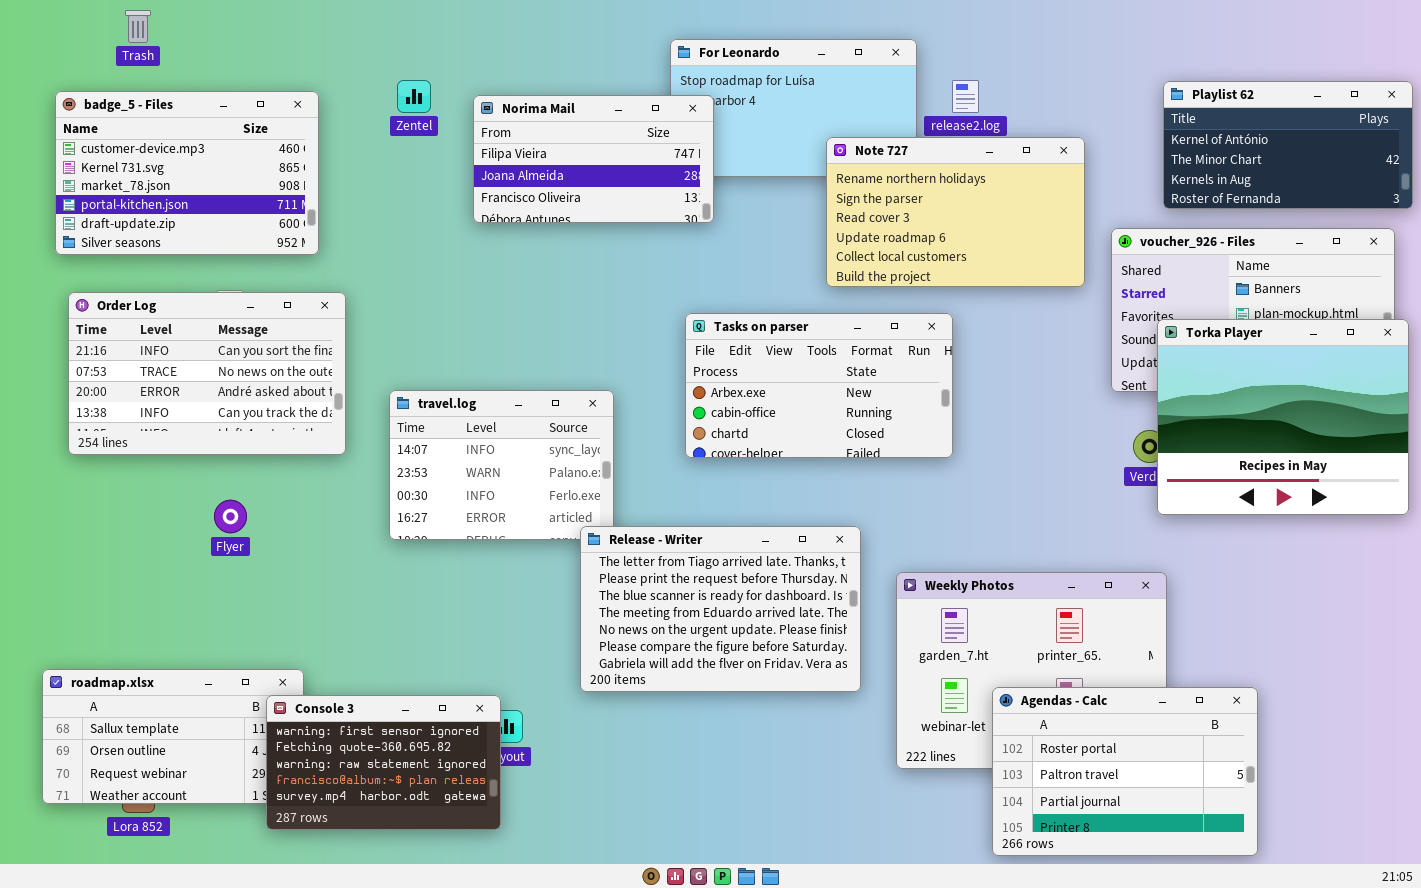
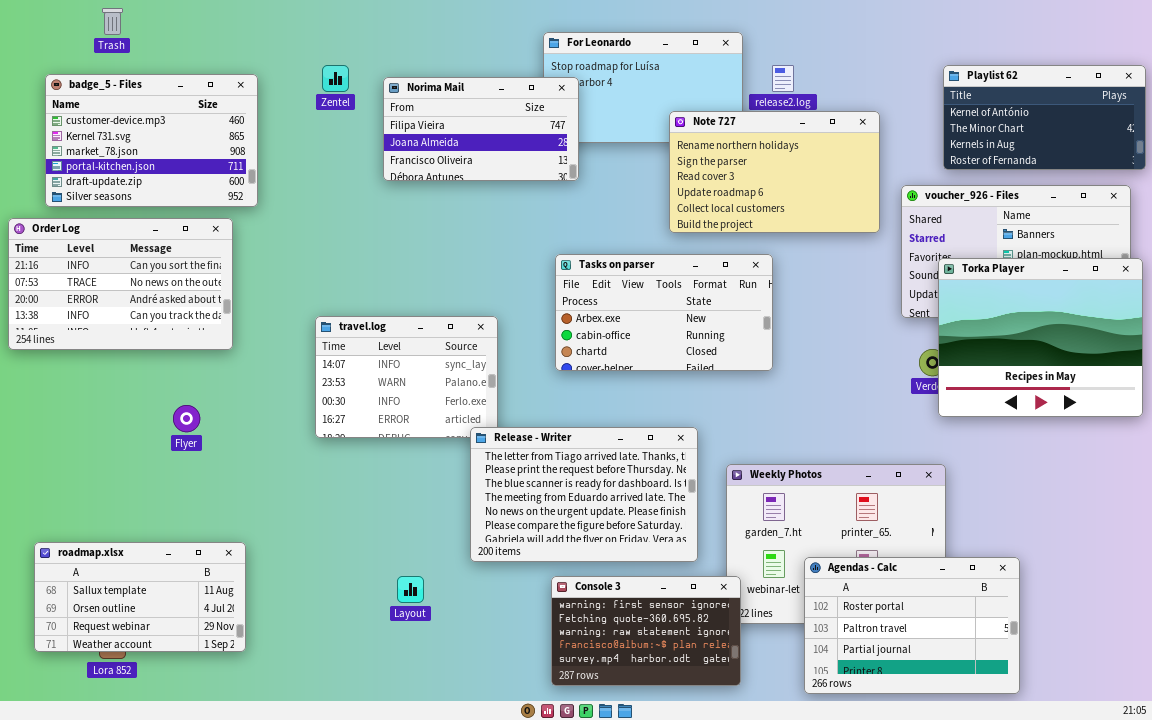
Order Log: [68,292,346,455] -> [8,218,233,350], moved
Console 3: [266,695,501,830] -> [551,576,741,686], moved

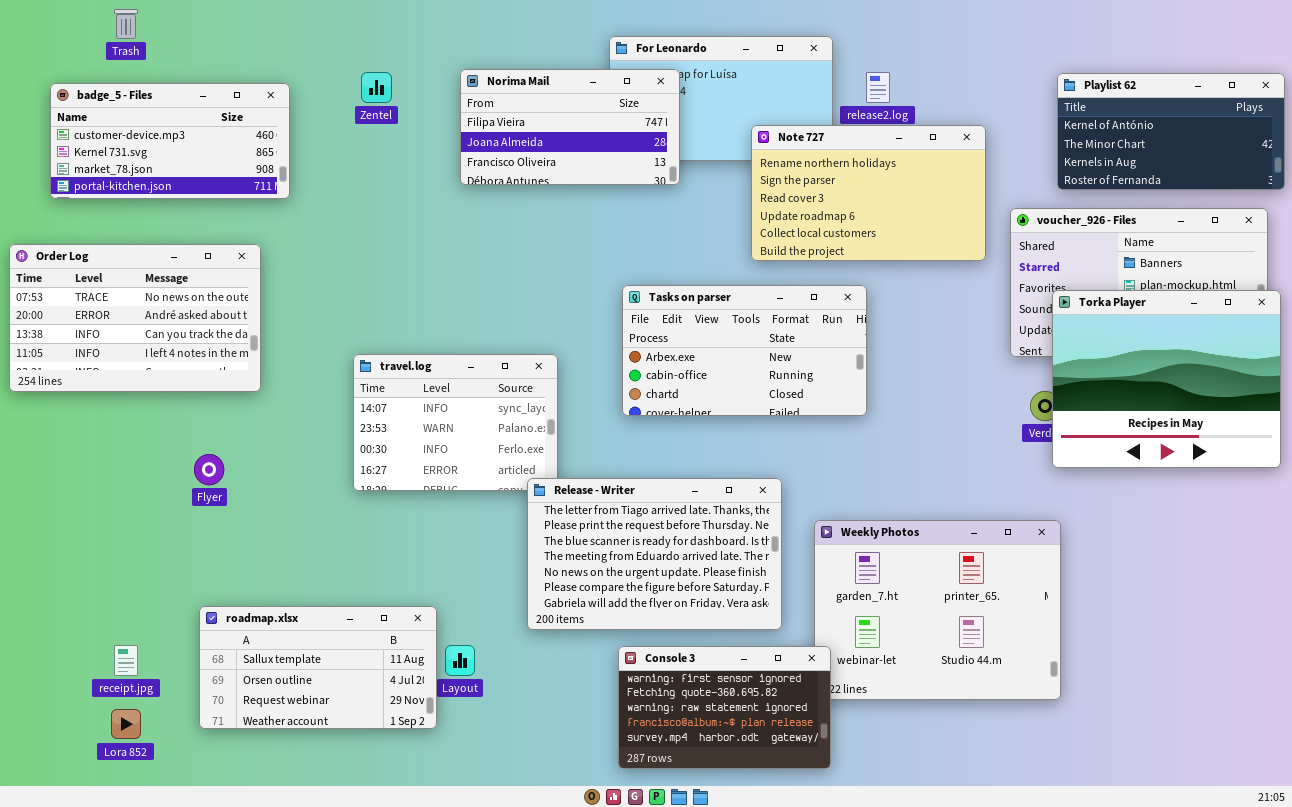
badge_5 - Files: [45,74,258,207] -> [50,83,290,199], resized
Norima Mail: [383,77,579,181] -> [460,69,680,185], moved
Order Log: [8,218,233,350] -> [9,244,261,392], scrolled down 1 row
roadmap.xlsx: [34,542,246,652] -> [199,606,437,729], moved
Agendas - Calc: [804,557,1020,694] -> none, closed

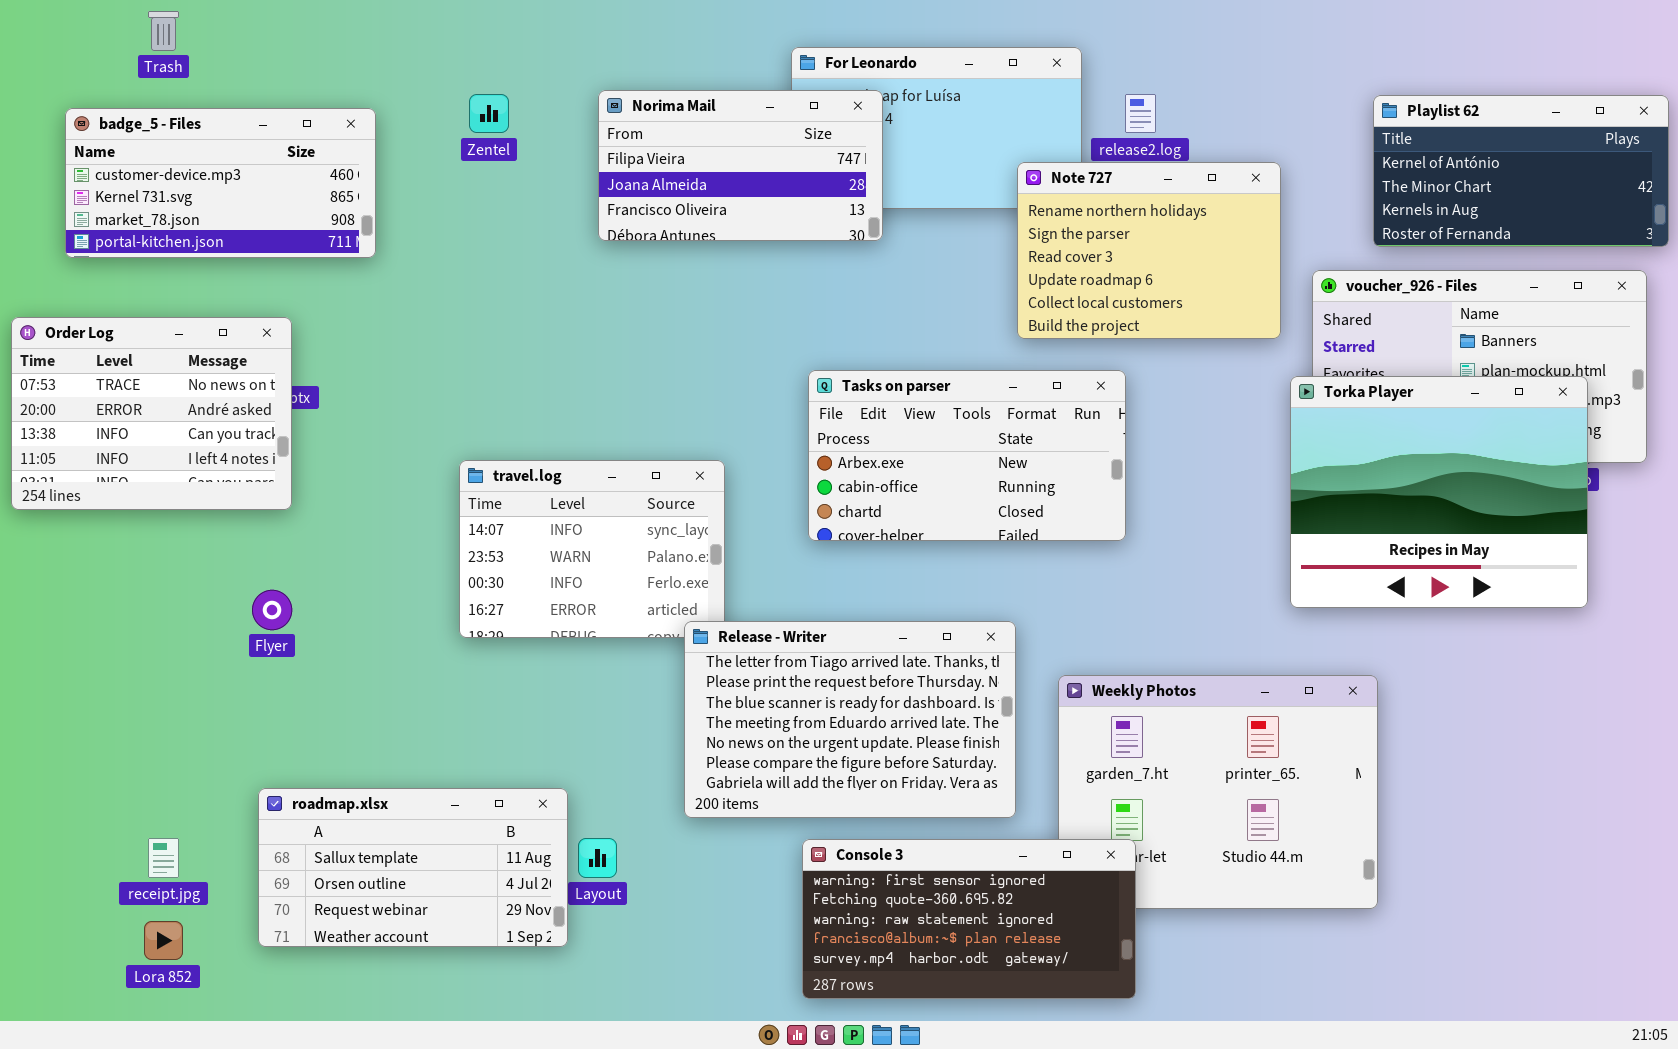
Note 727: [751,125,986,261] -> [1017,162,1281,339], resized
Order Log: [9,244,261,392] -> [11,317,292,510], resized
Torka Player: [1052,290,1281,468] -> [1290,376,1588,608], moved
Console 3: [618,646,831,769] -> [802,839,1136,999], resized

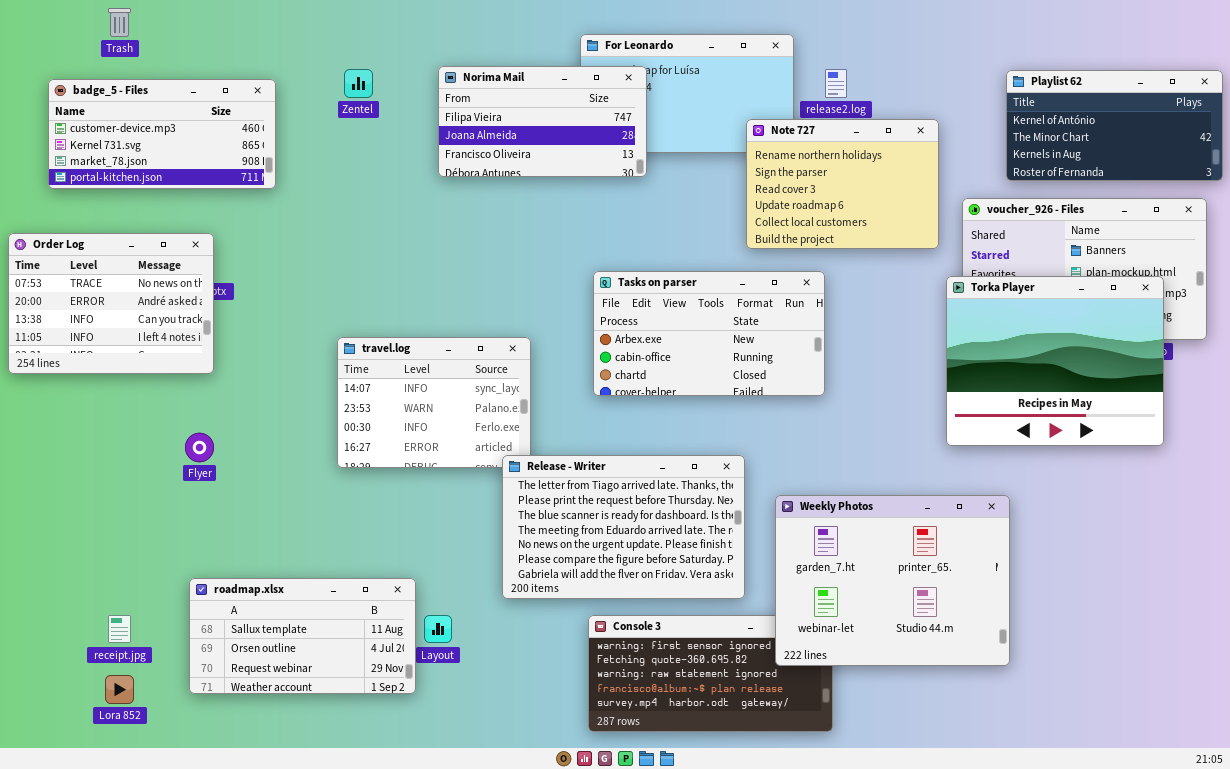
Weekly Photos: [1058,675,1378,909] -> [775,495,1010,666], raised

